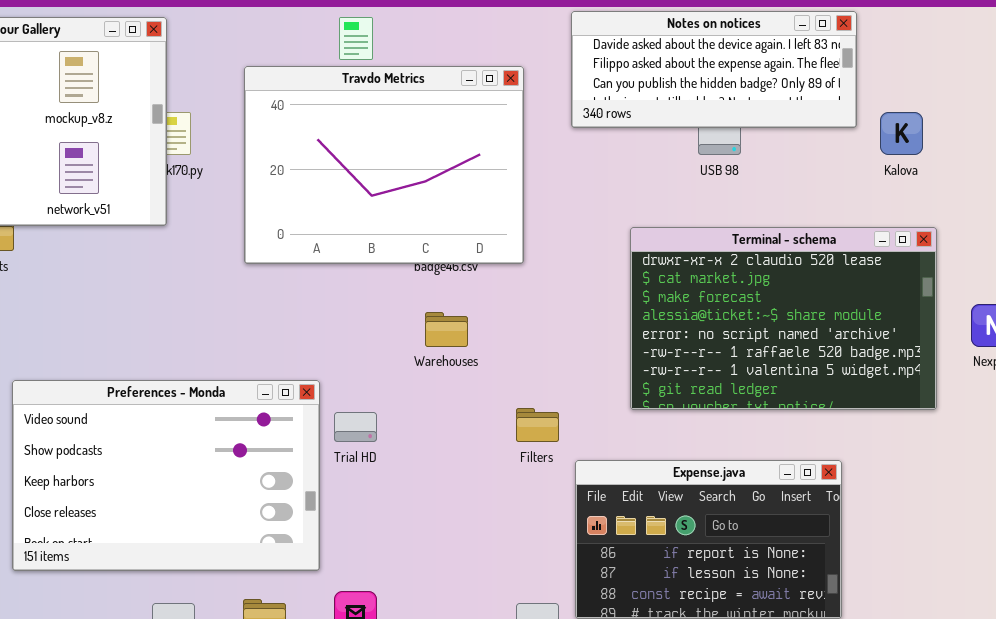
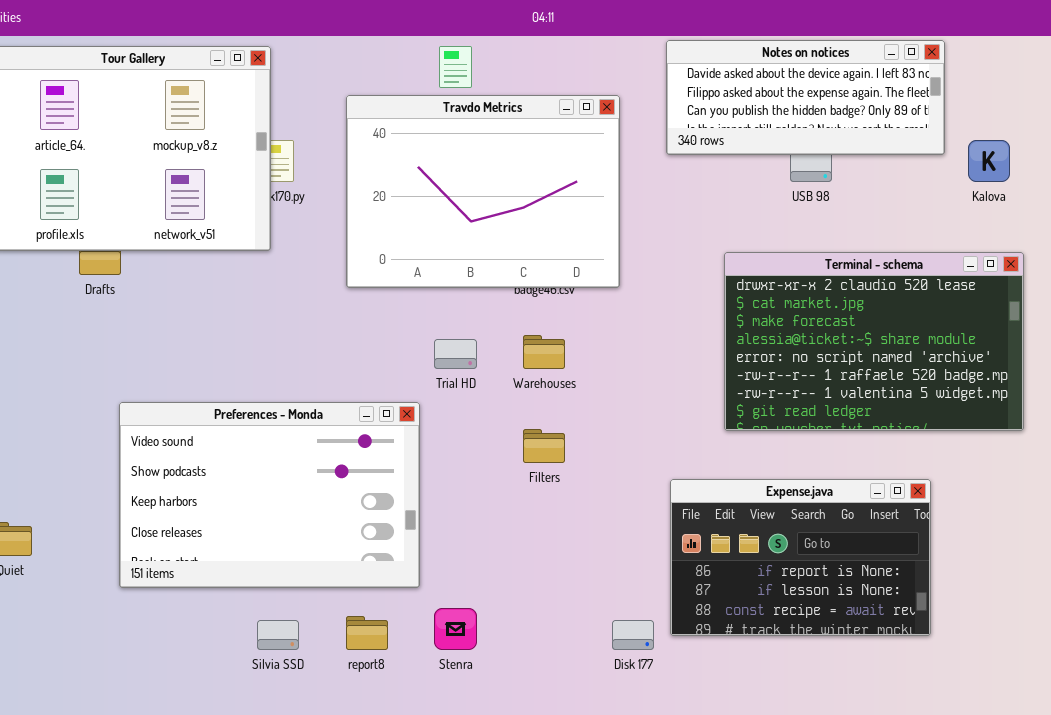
Filters: [516,408,559,442] -> [523,429,565,463], moved
Trial HD: [334,412,377,442] -> [434,339,477,369], moved

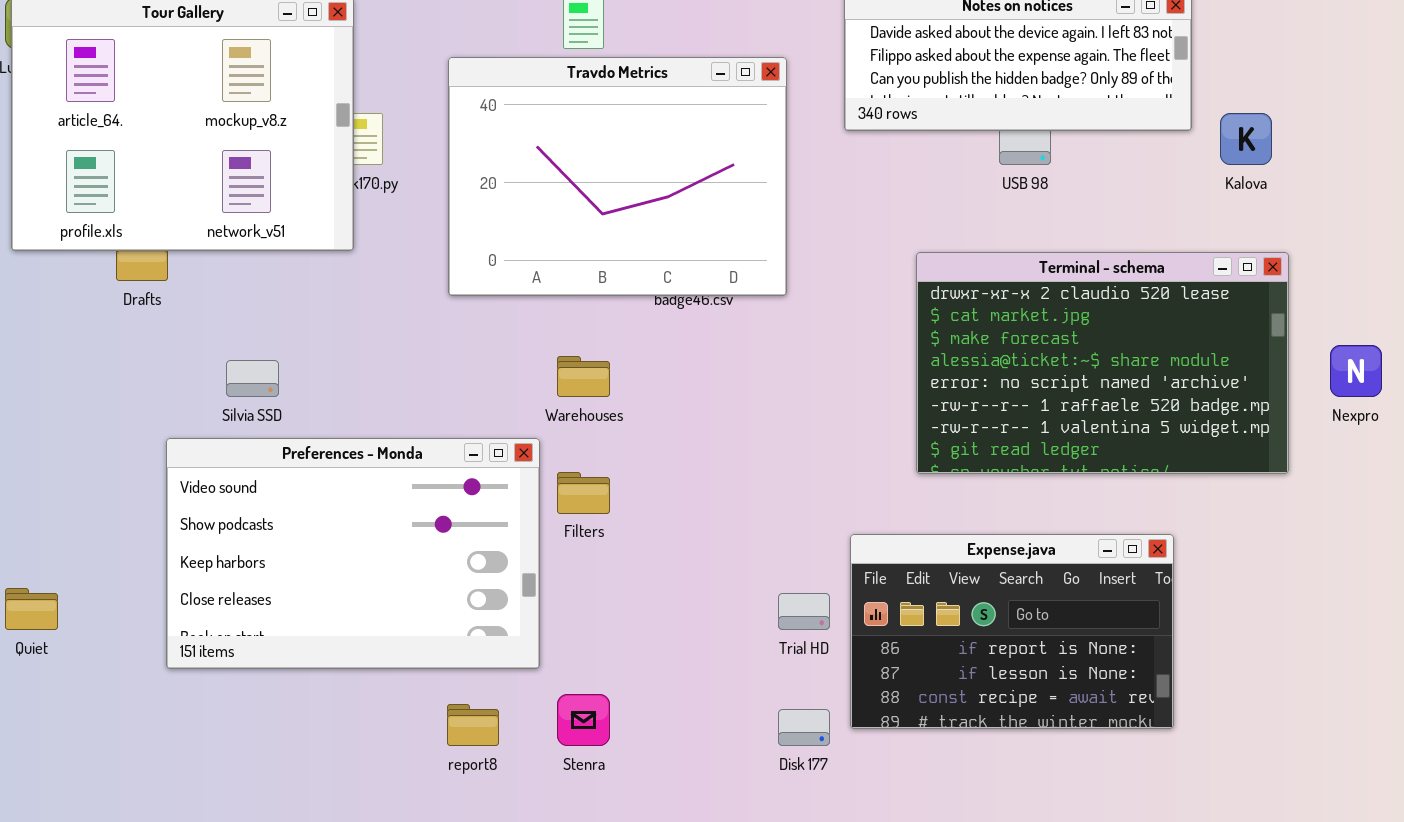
Warehouses: [523,335,565,369] -> [557,356,610,397], moved
Trial HD: [434,339,477,369] -> [778,593,830,630], moved
Filters: [523,429,565,463] -> [557,472,610,514], moved
Silvia SSD: [257,620,299,650] -> [226,360,279,397], moved

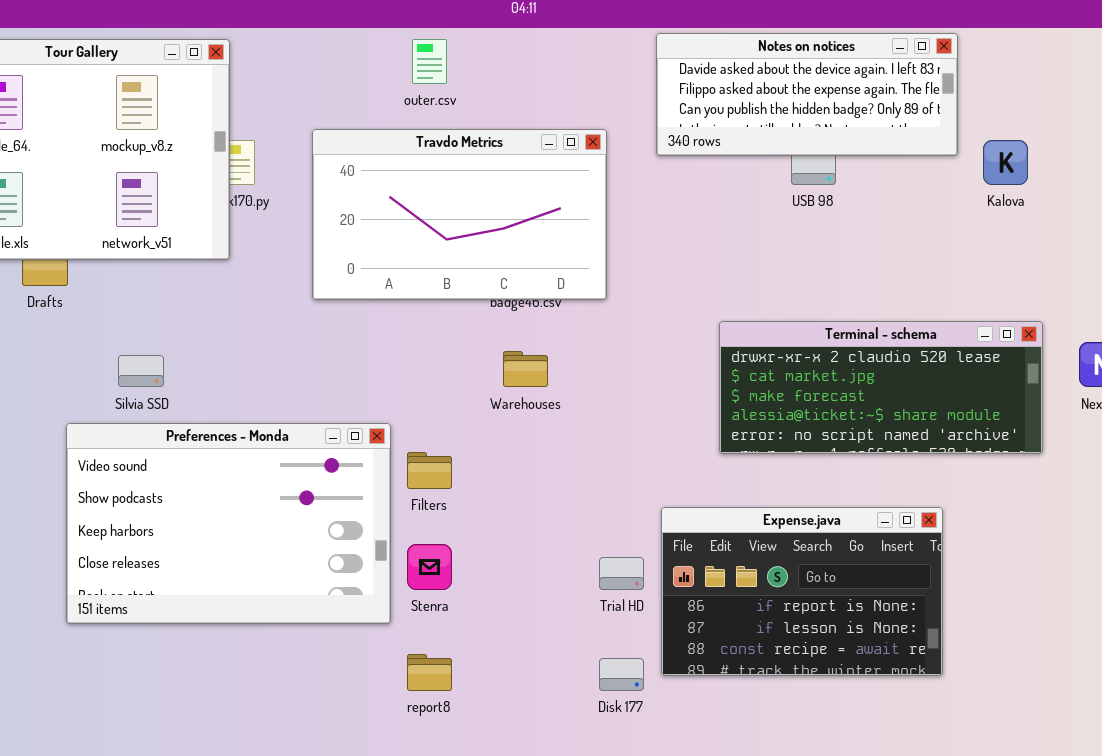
Travdo Metrics: [448,57,787,296] -> [312,129,607,300], resized
Terminal - schema: [916,252,1289,474] -> [719,321,1043,454], resized
Warehouses: [557,356,610,397] -> [503,351,548,387], moved
Stenra: [557,694,610,746] -> [407,544,452,590], moved
report8: [447,704,499,746] -> [407,654,452,691], moved

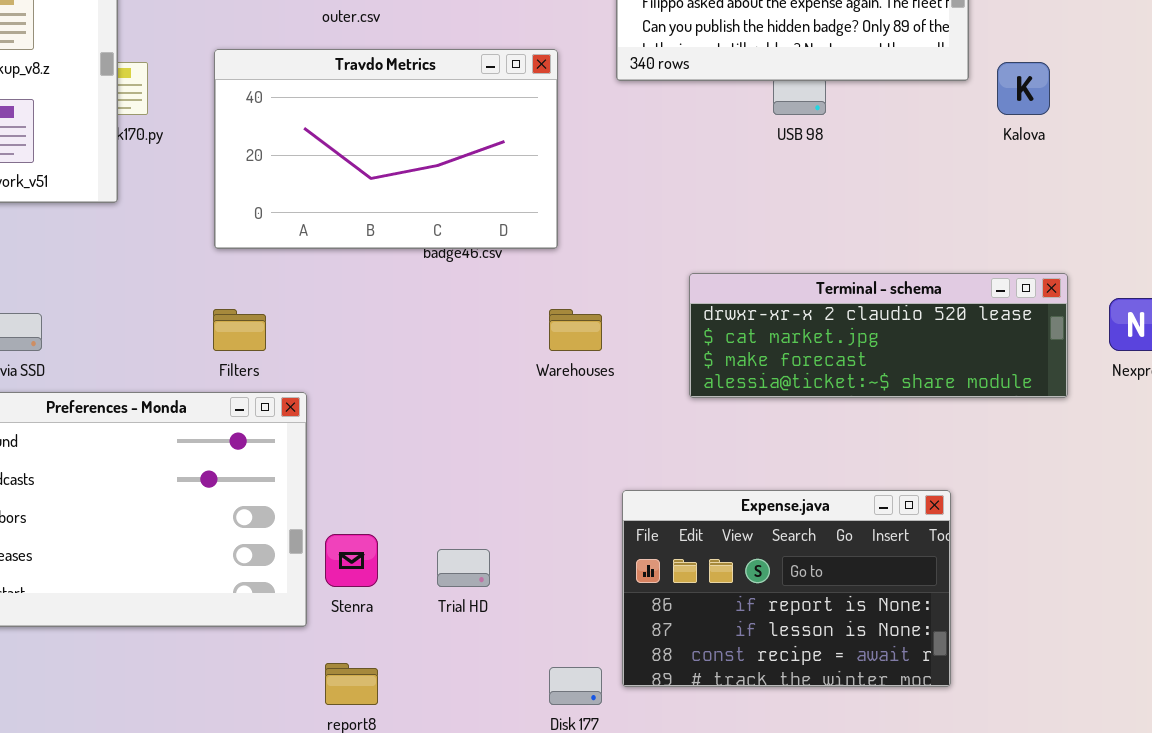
Terminal - schema: [719,321,1043,454] -> [689,273,1068,398], resized
Warehouses: [503,351,548,387] -> [549,309,602,351], moved
Filters: [407,452,452,489] -> [213,309,266,351], moved
Trial HD: [599,557,644,590] -> [437,549,490,587], moved

